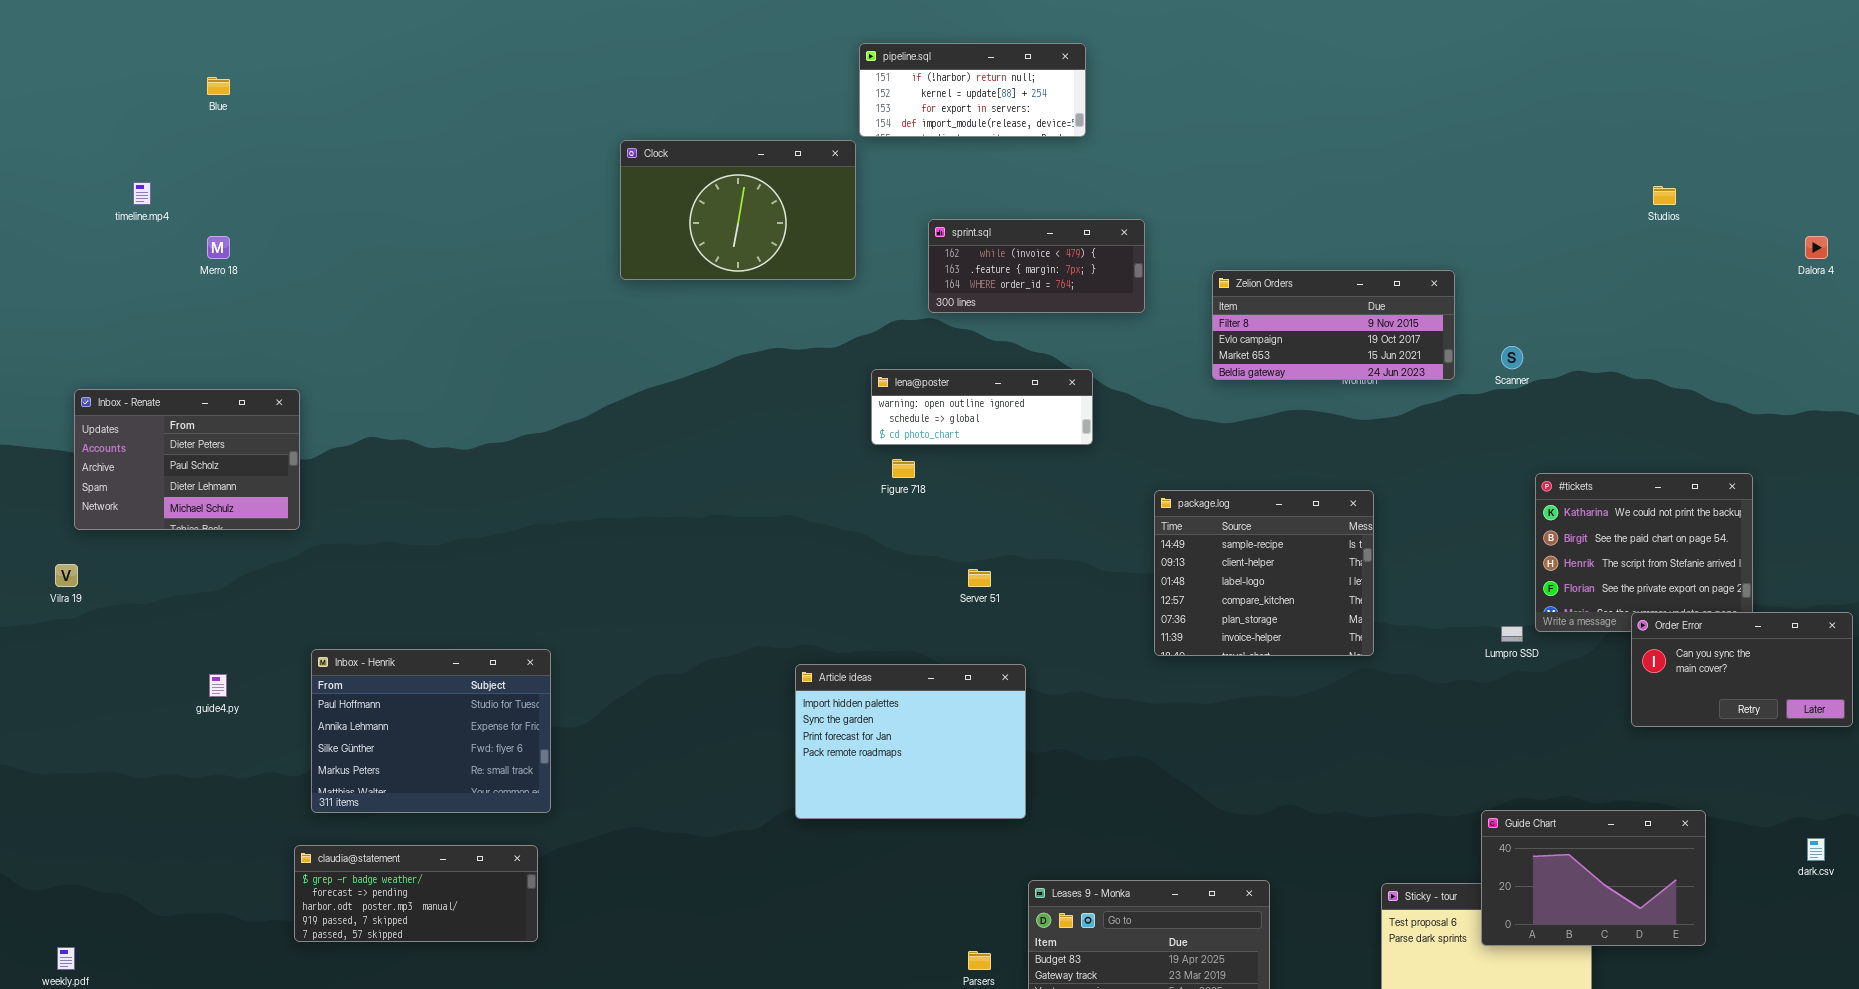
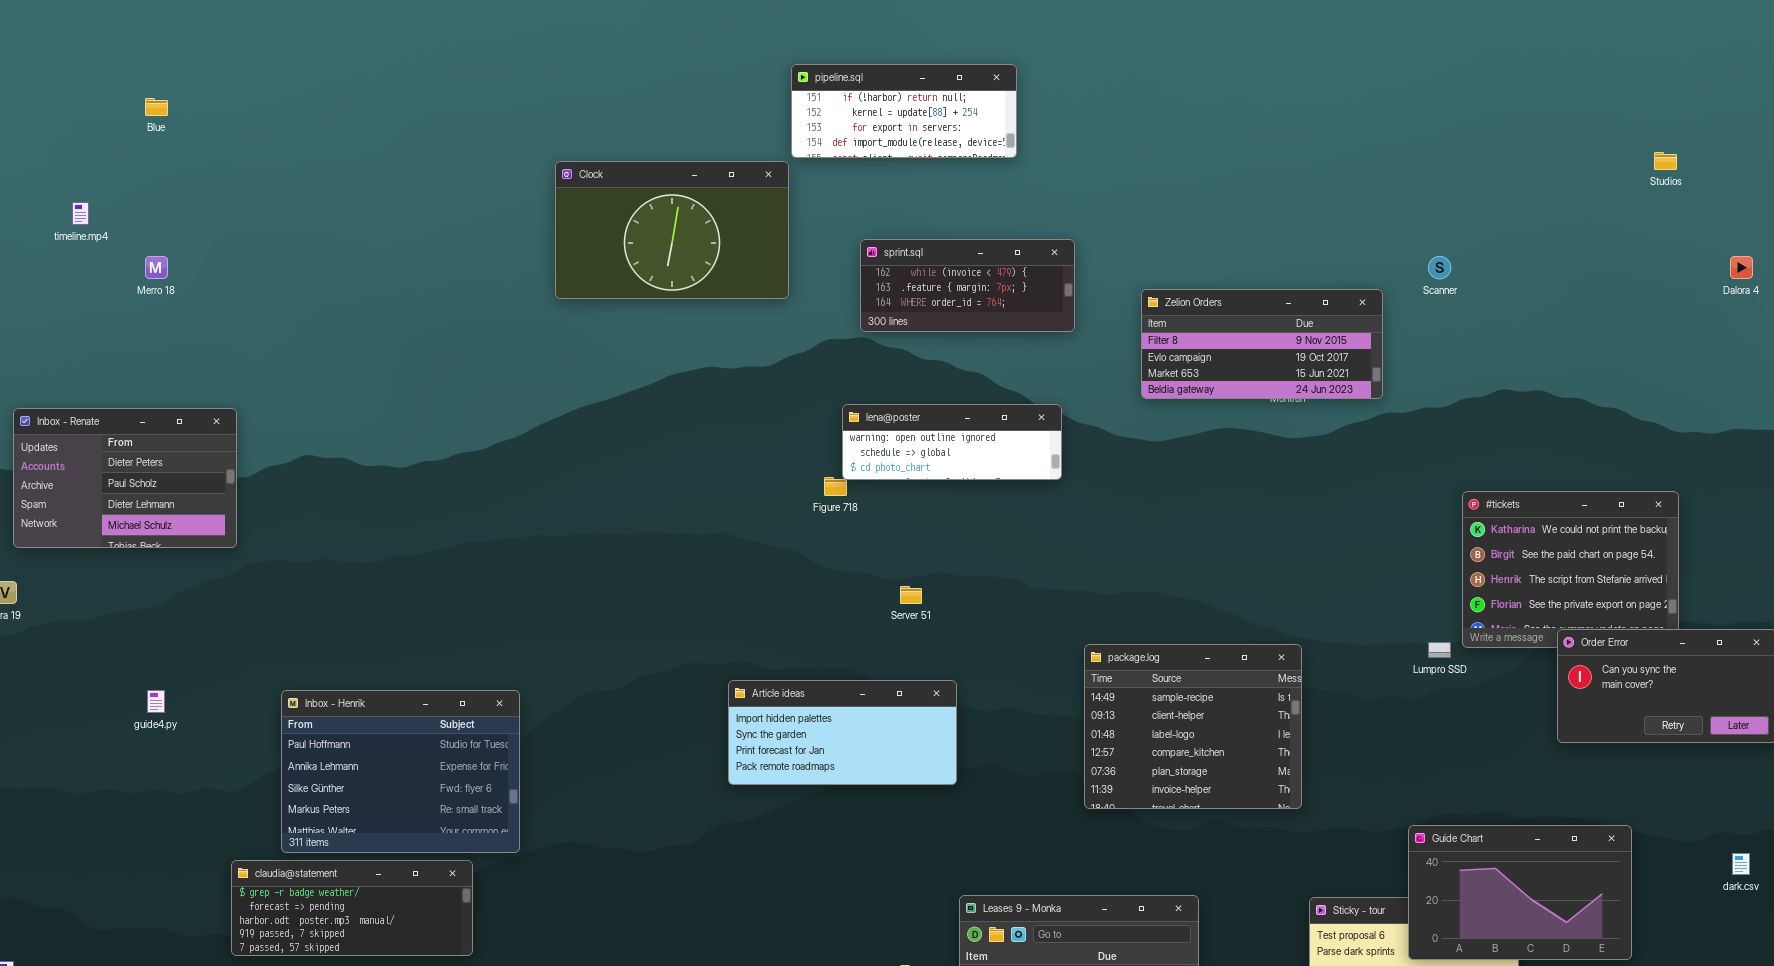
Studios: [1653,186,1676,205] -> [1654,152,1677,170], moved
Scanner: [1501,346,1523,369] -> [1428,256,1451,279], moved
lena@poster: [871,369,1093,445] -> [842,404,1062,480], moved
package.log: [1154,490,1374,656] -> [1084,644,1302,809], moved
Inbox - Henrik: [311,649,551,813] -> [281,690,520,853], moved
Article ideas: [795,664,1026,819] -> [728,680,957,785], resized

